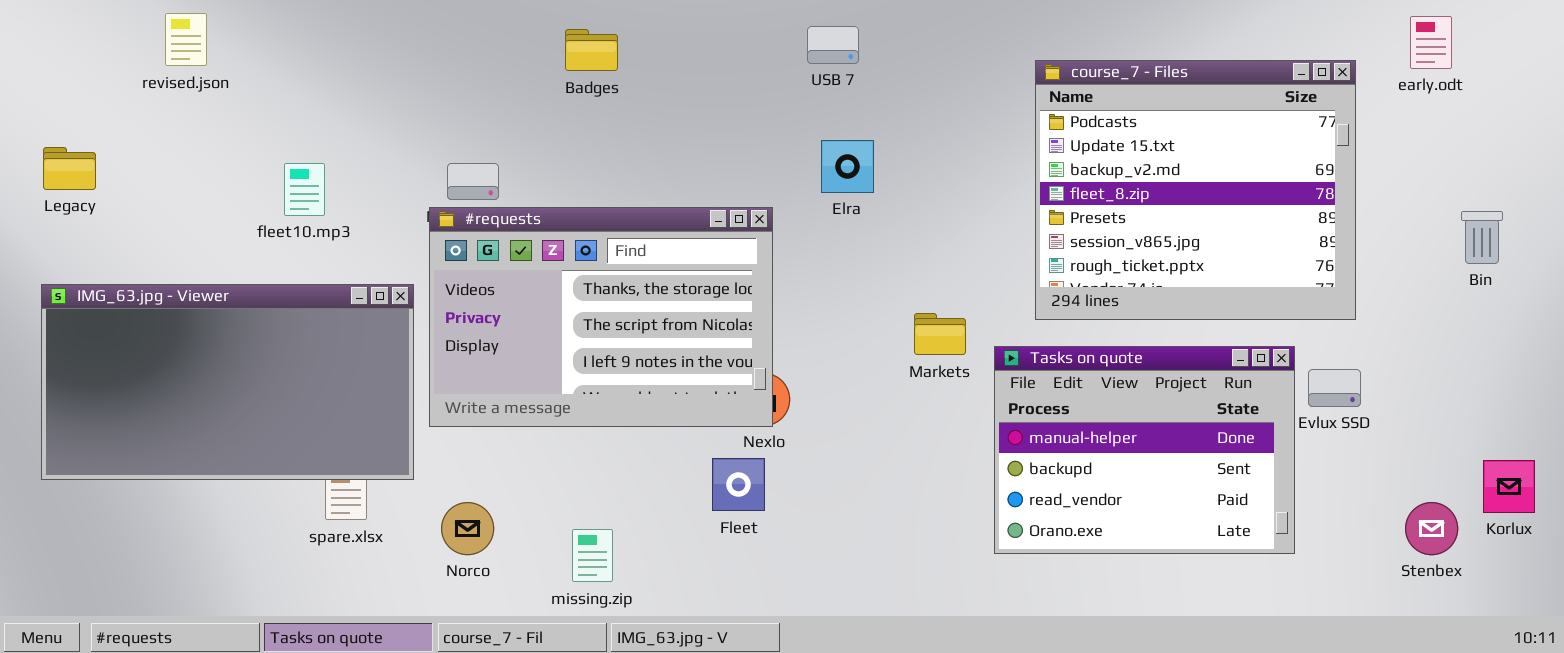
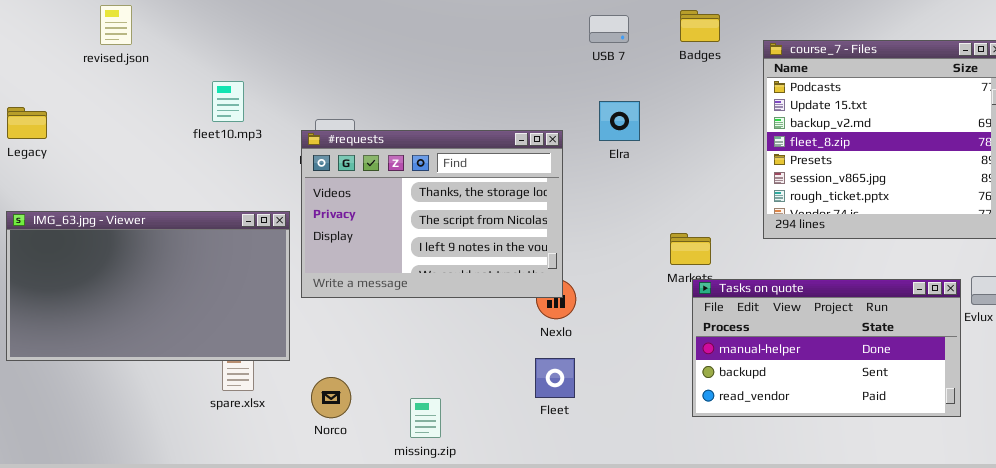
Badges: [565,29,618,71] -> [680,10,720,42], moved
fleet10.mp3: [284,163,325,216] -> [212,81,244,122], moved
#requests: [429,207,773,427] -> [301,130,563,298], moved
Tasks on quote: [994,346,1295,554] -> [692,279,961,417], resized
Fleet: [712,458,765,511] -> [535,358,575,398], moved

